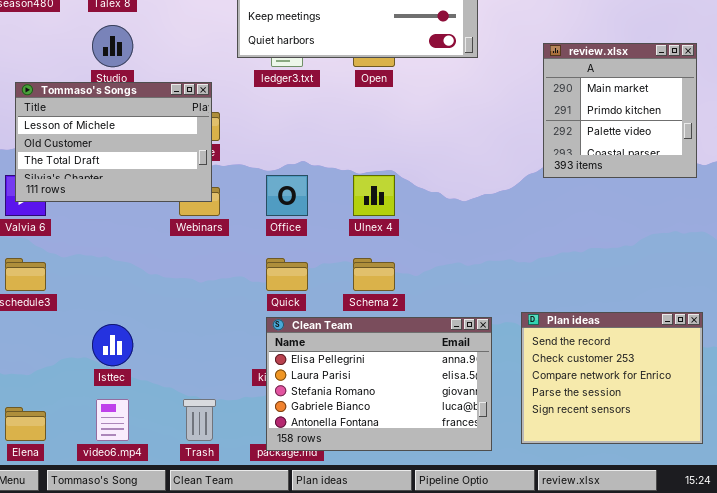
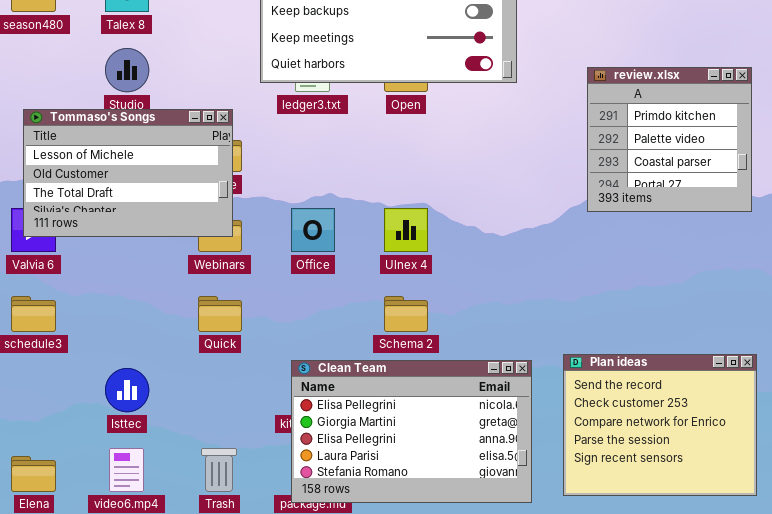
review.xlsx: [543,43,697,178] -> [587,67,752,212], scrolled down 1 row
Quick: [266,258,308,291] -> [198,296,242,332], moved
Clean Team: [266,317,492,451] -> [291,360,532,503], scrolled up 2 rows

